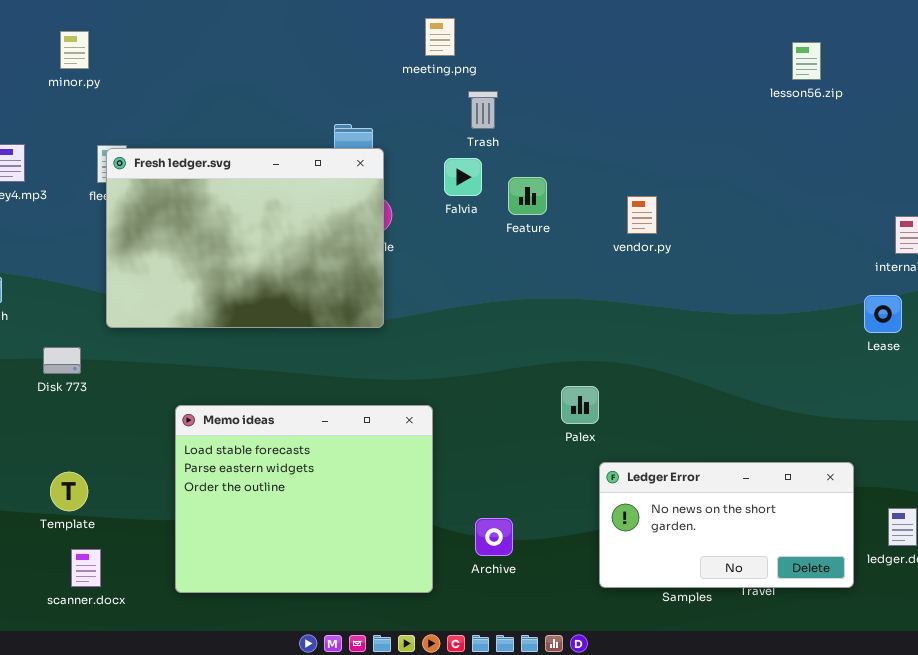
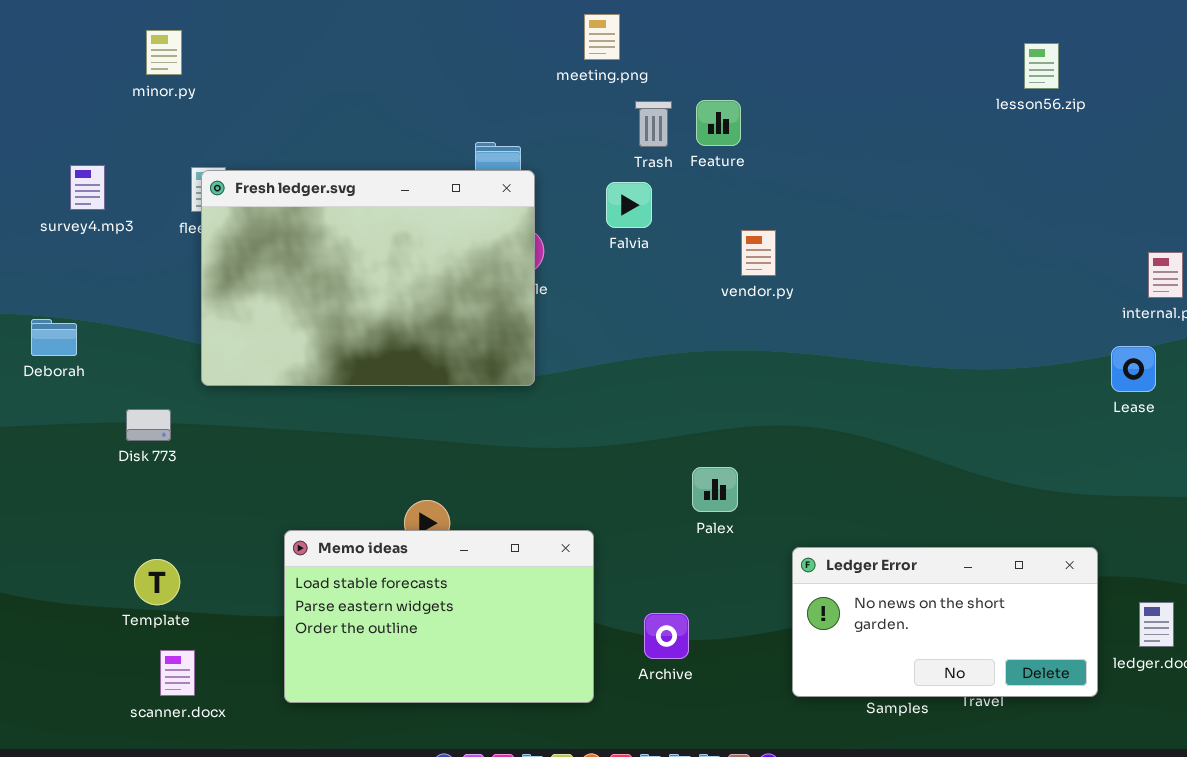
Feature: [508,177,547,215] -> [696,100,741,146], moved
vendor.py: [627,196,657,234] -> [741,230,776,276], moved
Palex: [561,386,599,424] -> [692,467,738,512], moved
Memo ideas: [175,405,433,593] -> [284,530,594,703], resized

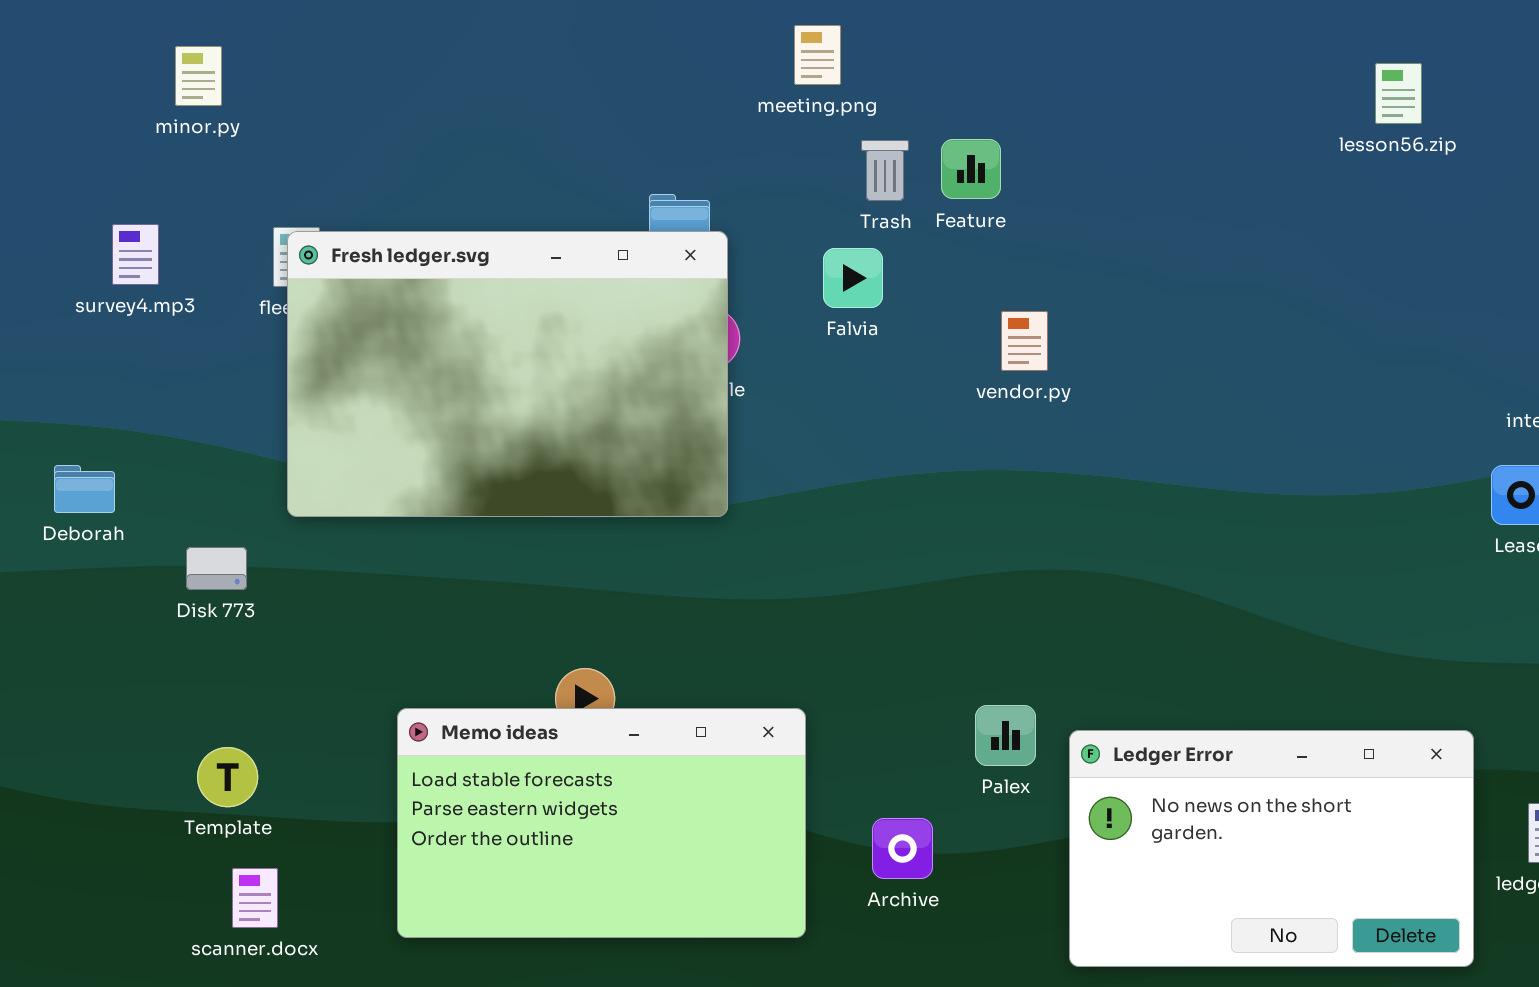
minor.py: [146,30,182,75] -> [175,46,222,106], moved
Deborah: [31,319,77,356] -> [54,465,115,513], moved
Palex: [692,467,738,512] -> [975,705,1036,766], moved
Ledger Error: [792,547,1098,697] -> [1069,730,1474,967], resized

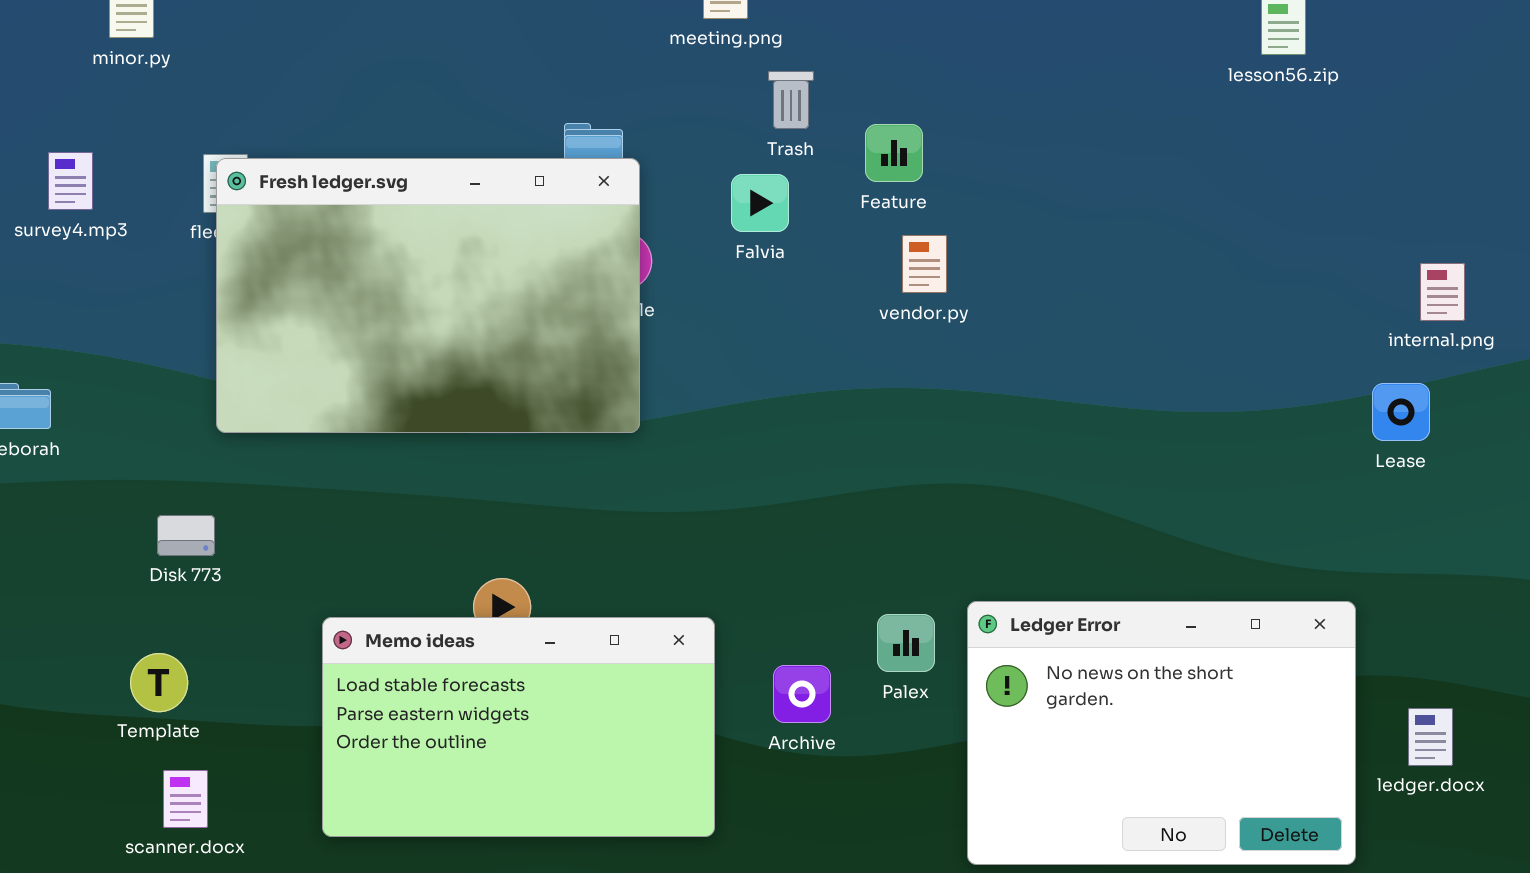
Feature: [941,139,1001,199] -> [865,124,923,182], moved
Disk 773: [186,547,247,590] -> [157,515,215,556], moved
Ledger Error: [1069,730,1474,967] -> [967,601,1356,865], resized
Archive: [872,818,933,879] -> [773,665,831,723], moved

